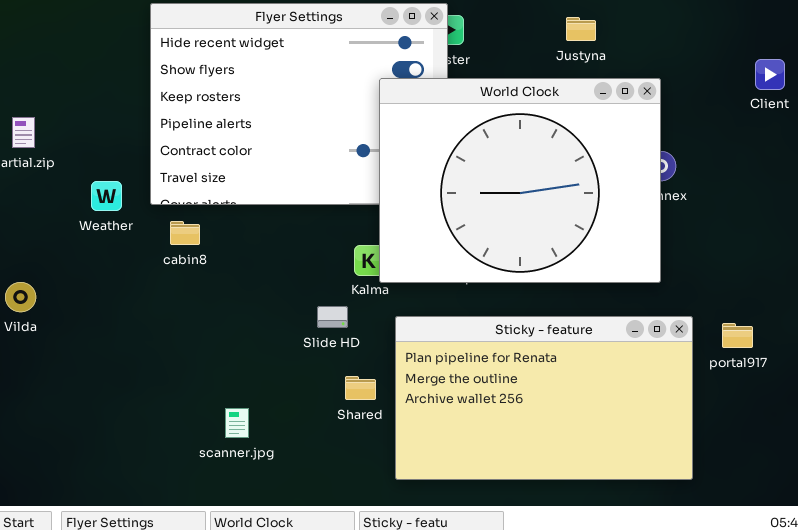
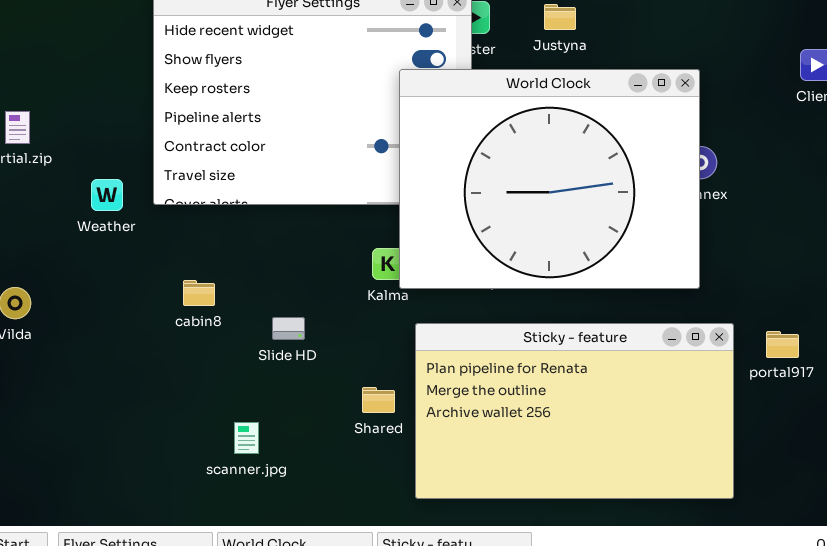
Justyna: [566,17,596,41] -> [544,4,576,30], moved
cabin8: [170,221,200,245] -> [183,280,215,306], moved
Slide HD: [317,306,348,328] -> [272,317,305,340], moved

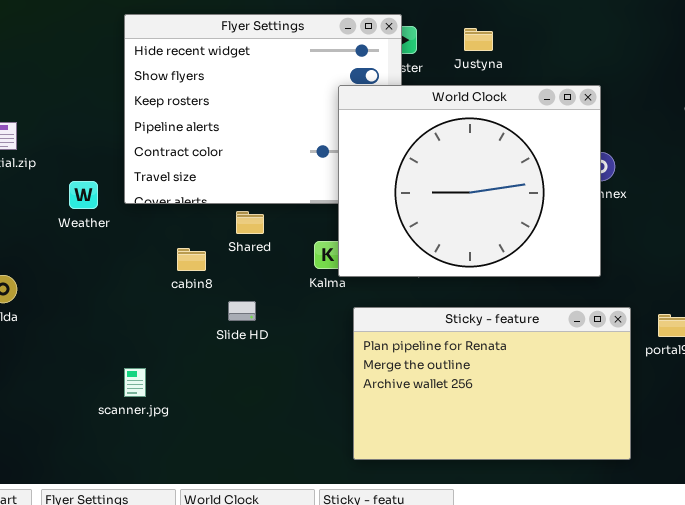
cabin8: [183,280,215,306] -> [177,248,206,271], moved
Shared: [362,387,395,413] -> [236,211,264,234], moved
scanner.jpg: [234,422,259,454] -> [124,368,146,397], moved

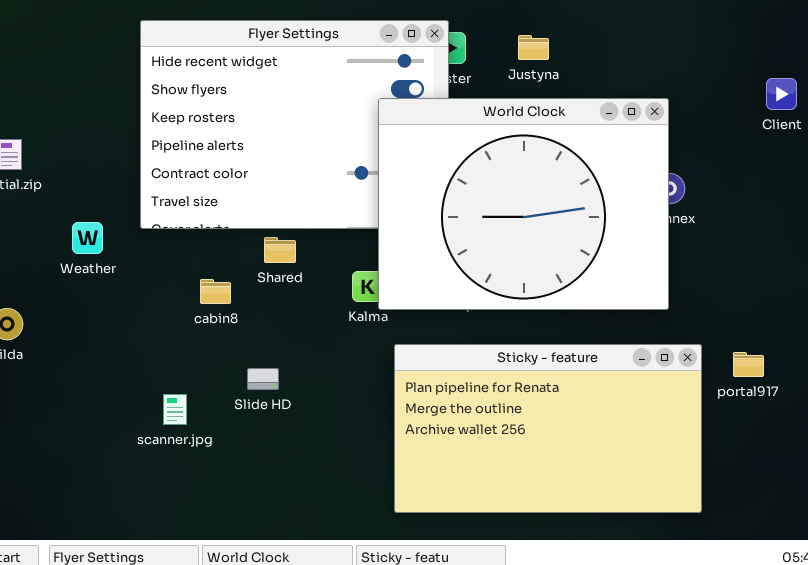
Weather: [69,181,98,209] -> [72,222,103,254], moved
Slide HD: [228,301,256,321] -> [247,368,279,390], moved
scanner.jpg: [124,368,146,397] -> [163,394,187,425], moved

